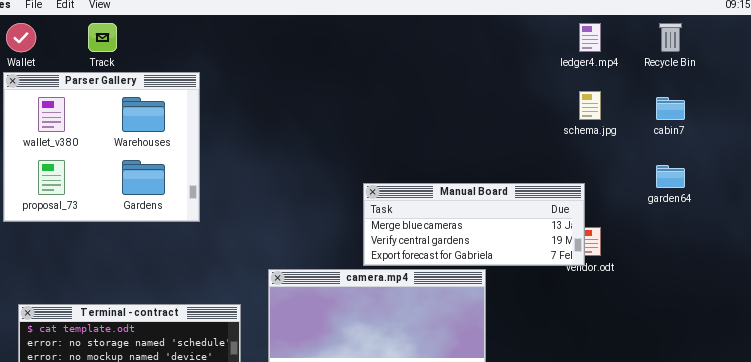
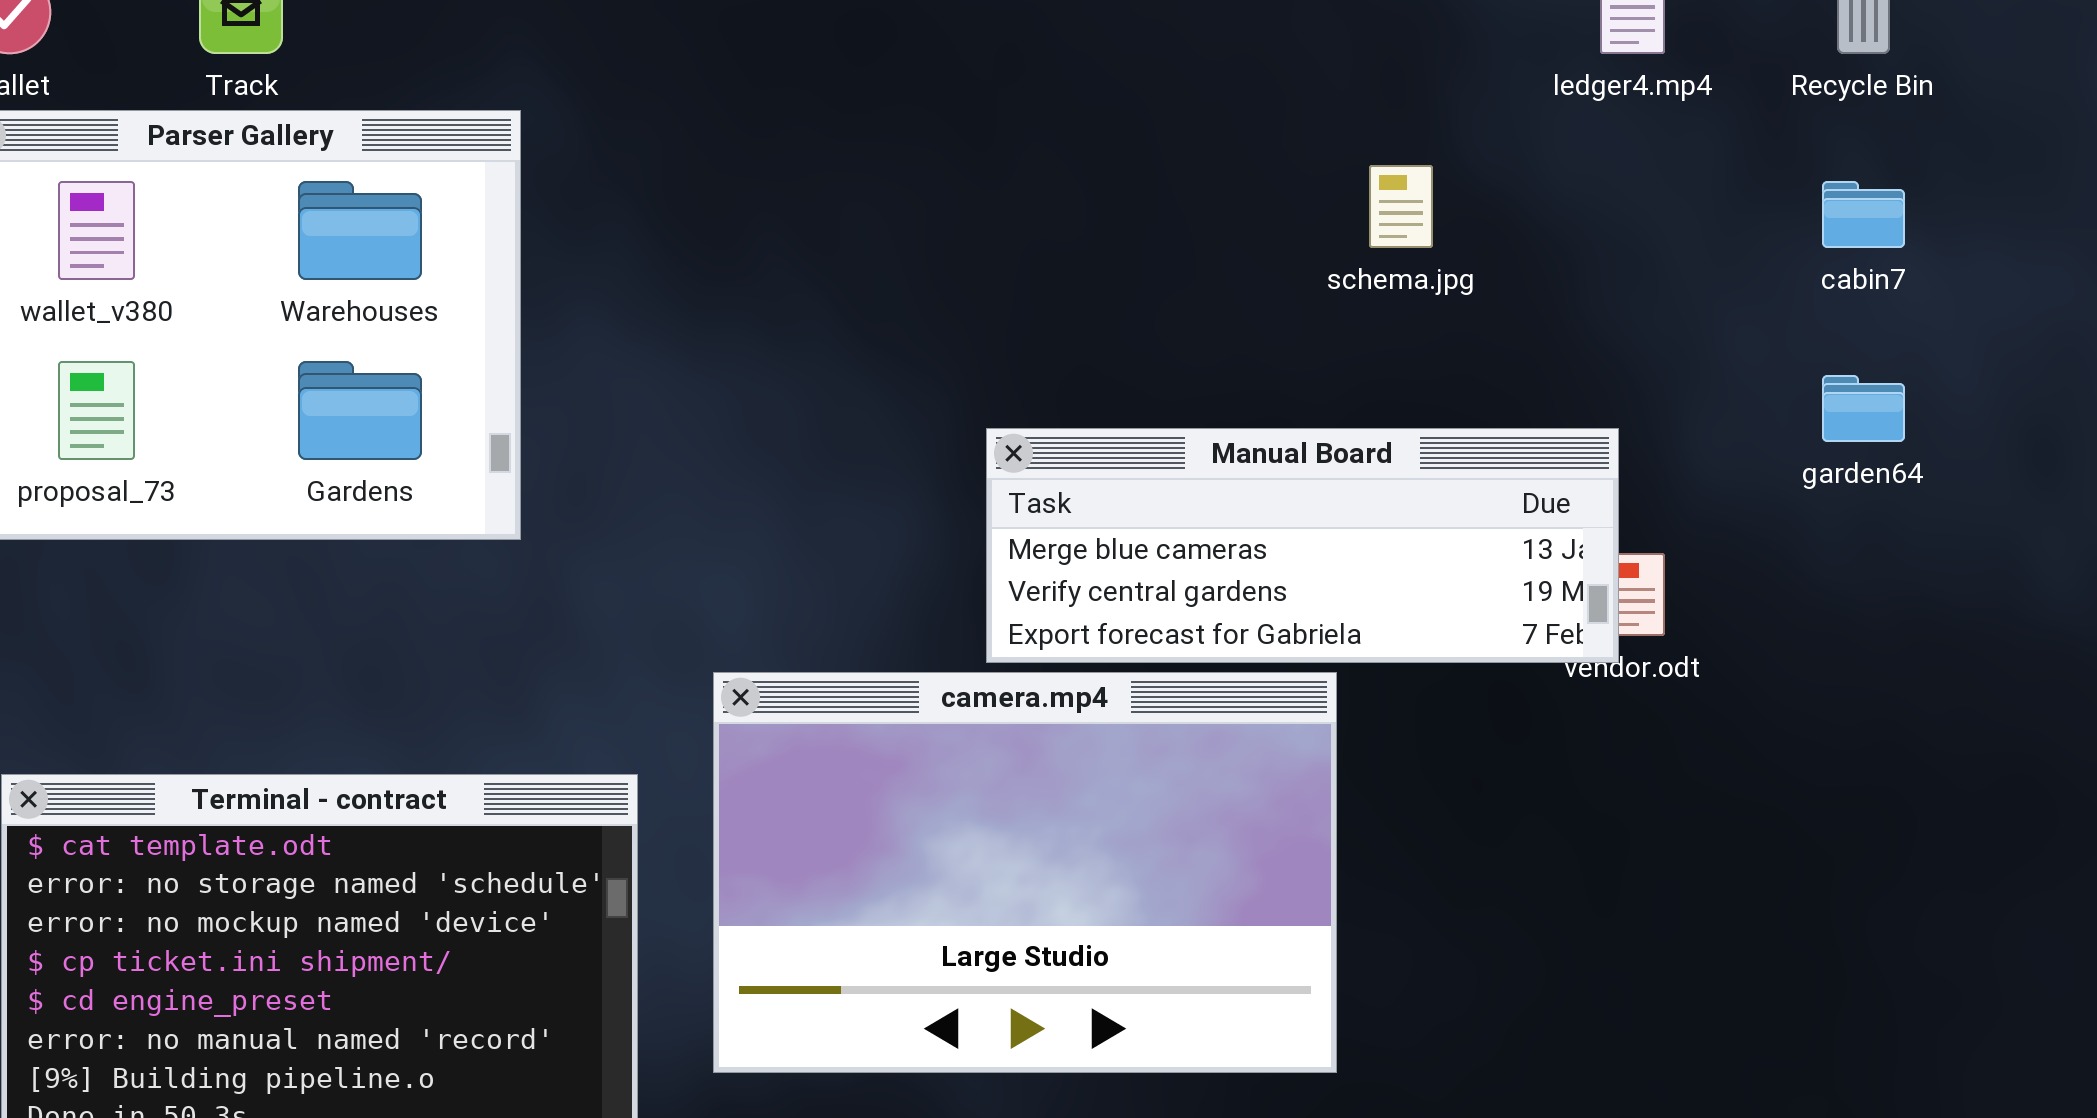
schema.jpg: [579,91,601,120] -> [1369,165,1433,248], moved

